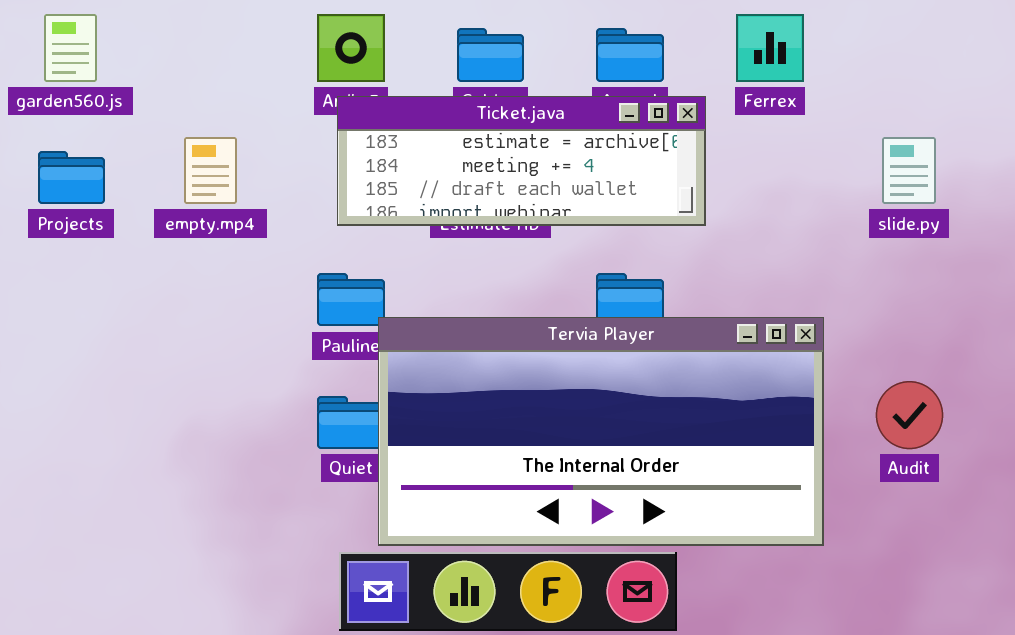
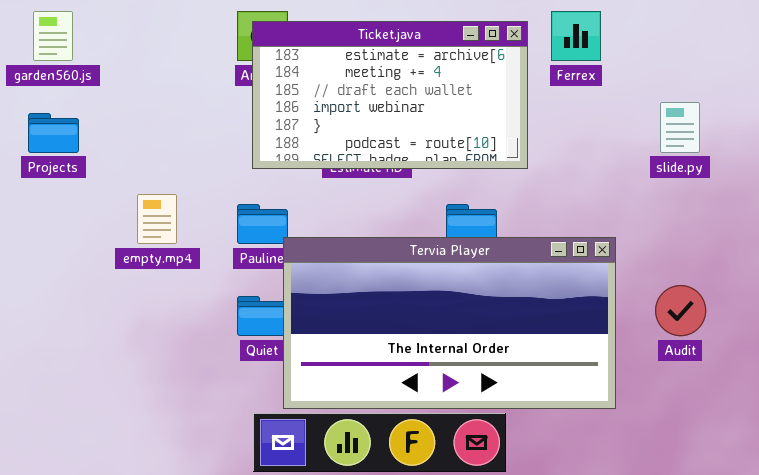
Ticket.java: [337,96,706,226] -> [252,21,528,169], resized
empty.mp4: [184,137,237,204] -> [137,194,177,244], moved

